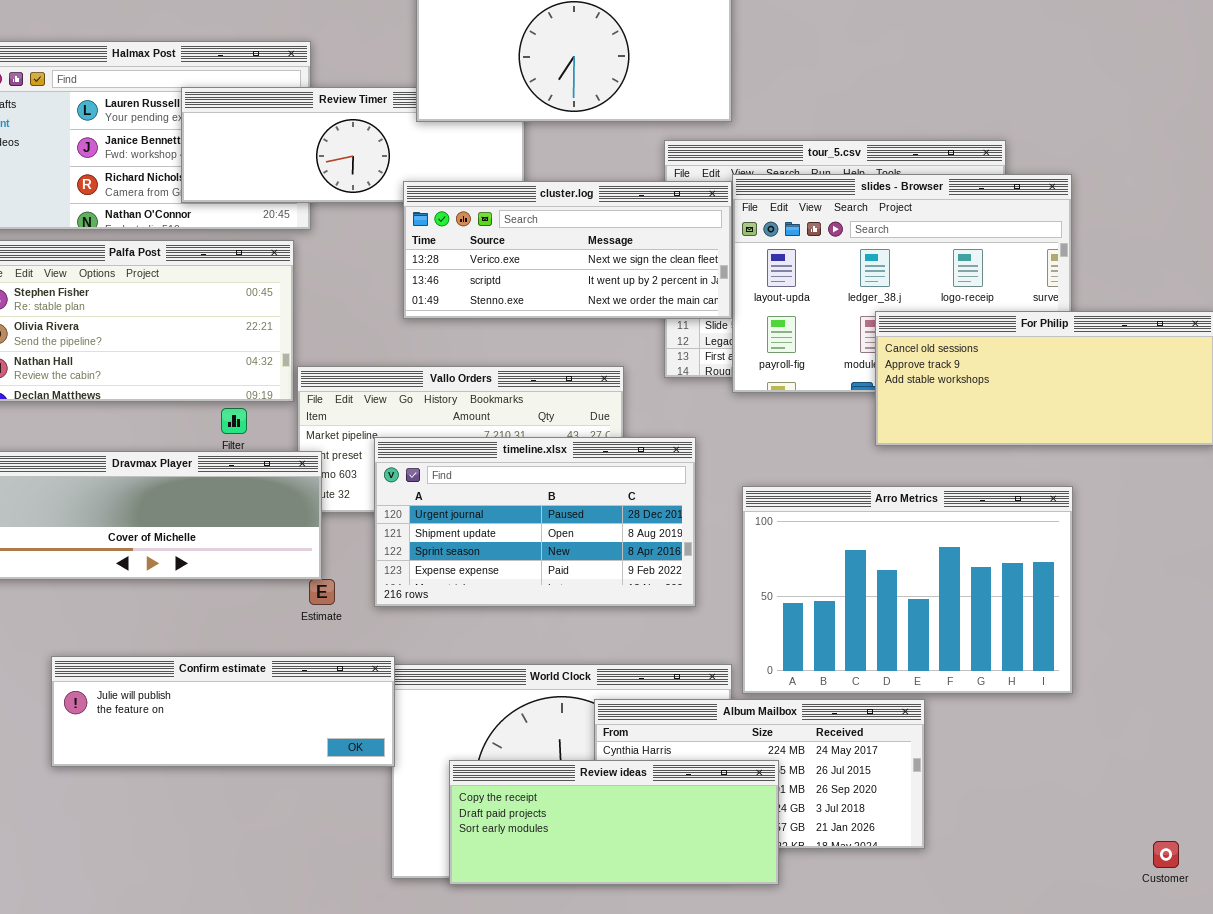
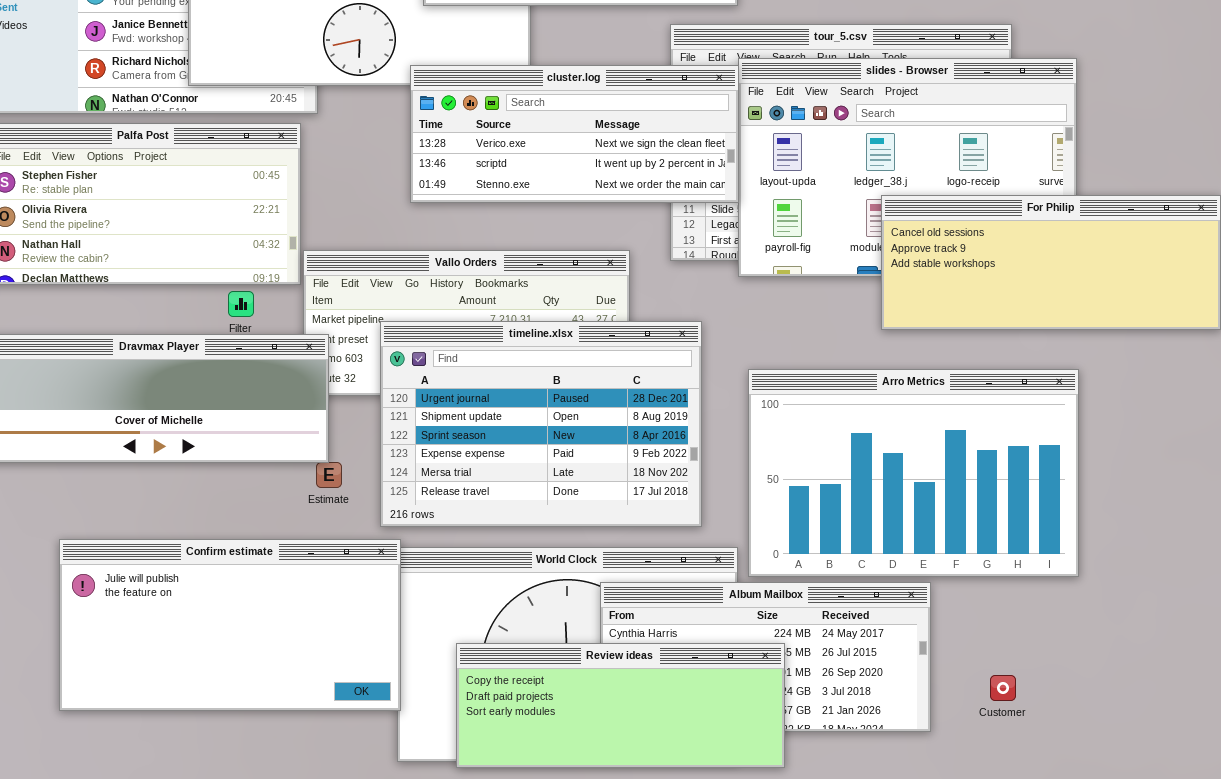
timeline.xlsx: [374,437,696,607] -> [380,321,702,527], resized
Confirm estimate: [51,656,395,767] -> [59,539,401,711], resized
Customer: [1153,841,1179,868] -> [990,675,1016,701], moved

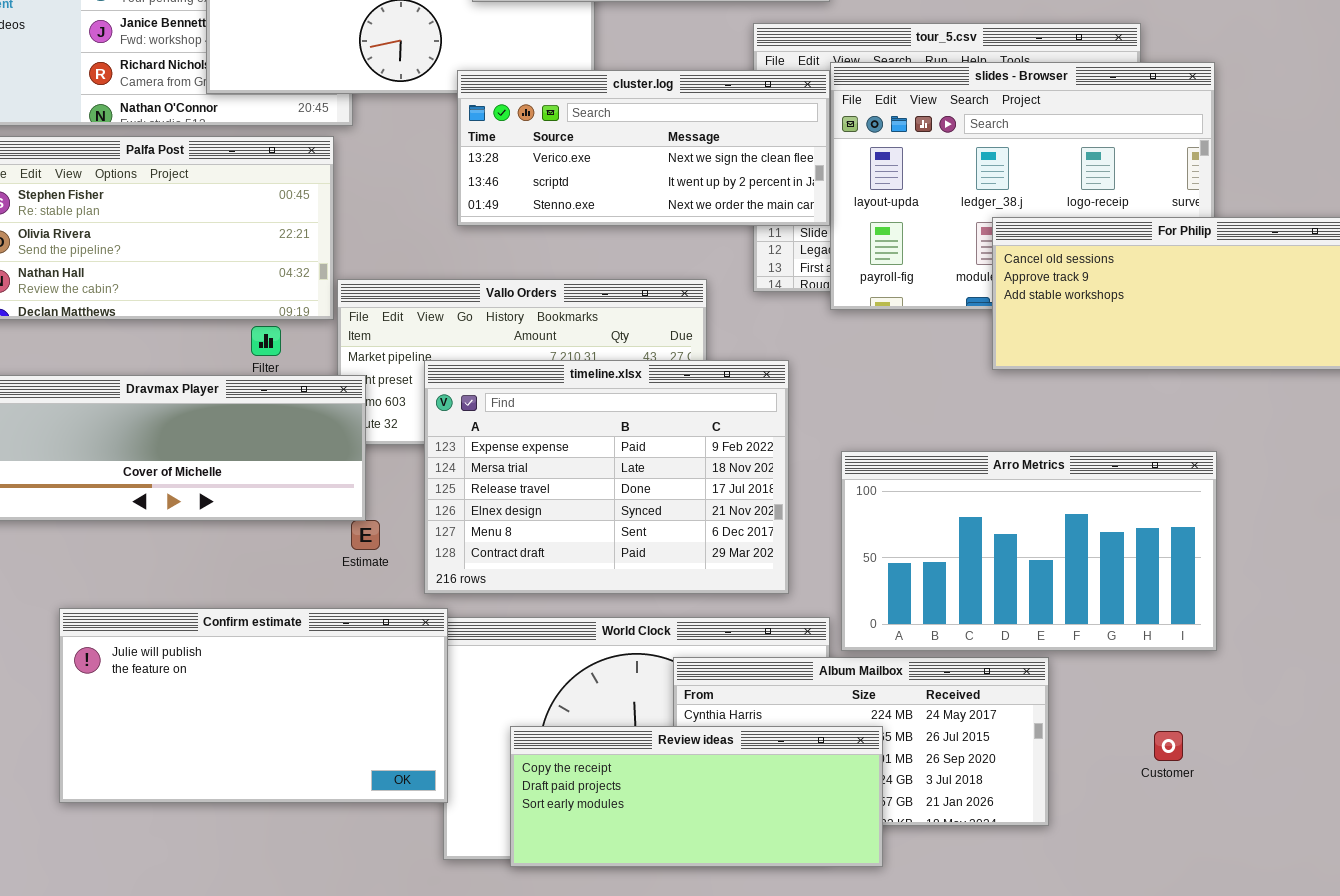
timeline.xlsx: [380,321,702,527] -> [424,360,789,594], scrolled down 3 rows
Arro Metrics: [748,369,1079,577] -> [841,451,1217,651], resized
Customer: [990,675,1016,701] -> [1154,731,1183,761], moved

